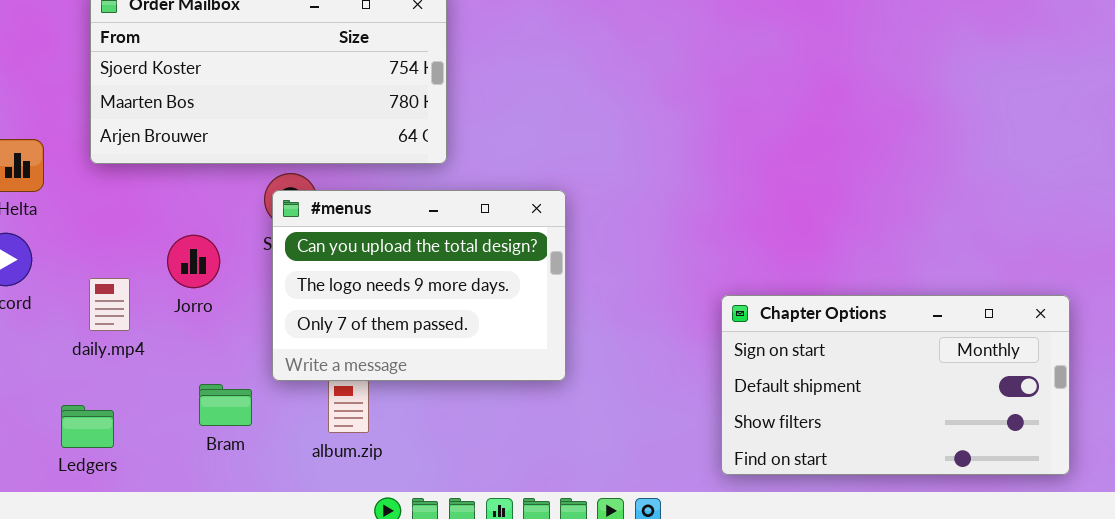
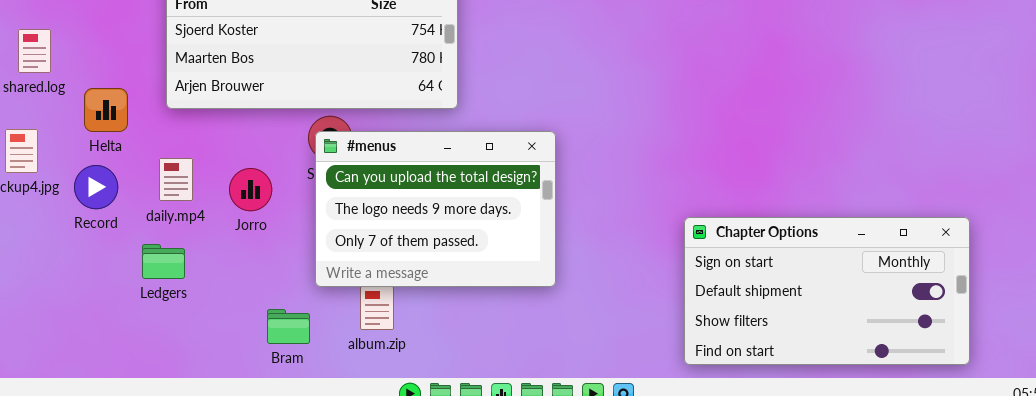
daily.mp4: [89,278,130,331] -> [159,158,193,201], moved
Bram: [199,384,252,426] -> [267,309,310,344], moved
Ledgers: [61,405,114,448] -> [142,244,185,279], moved

